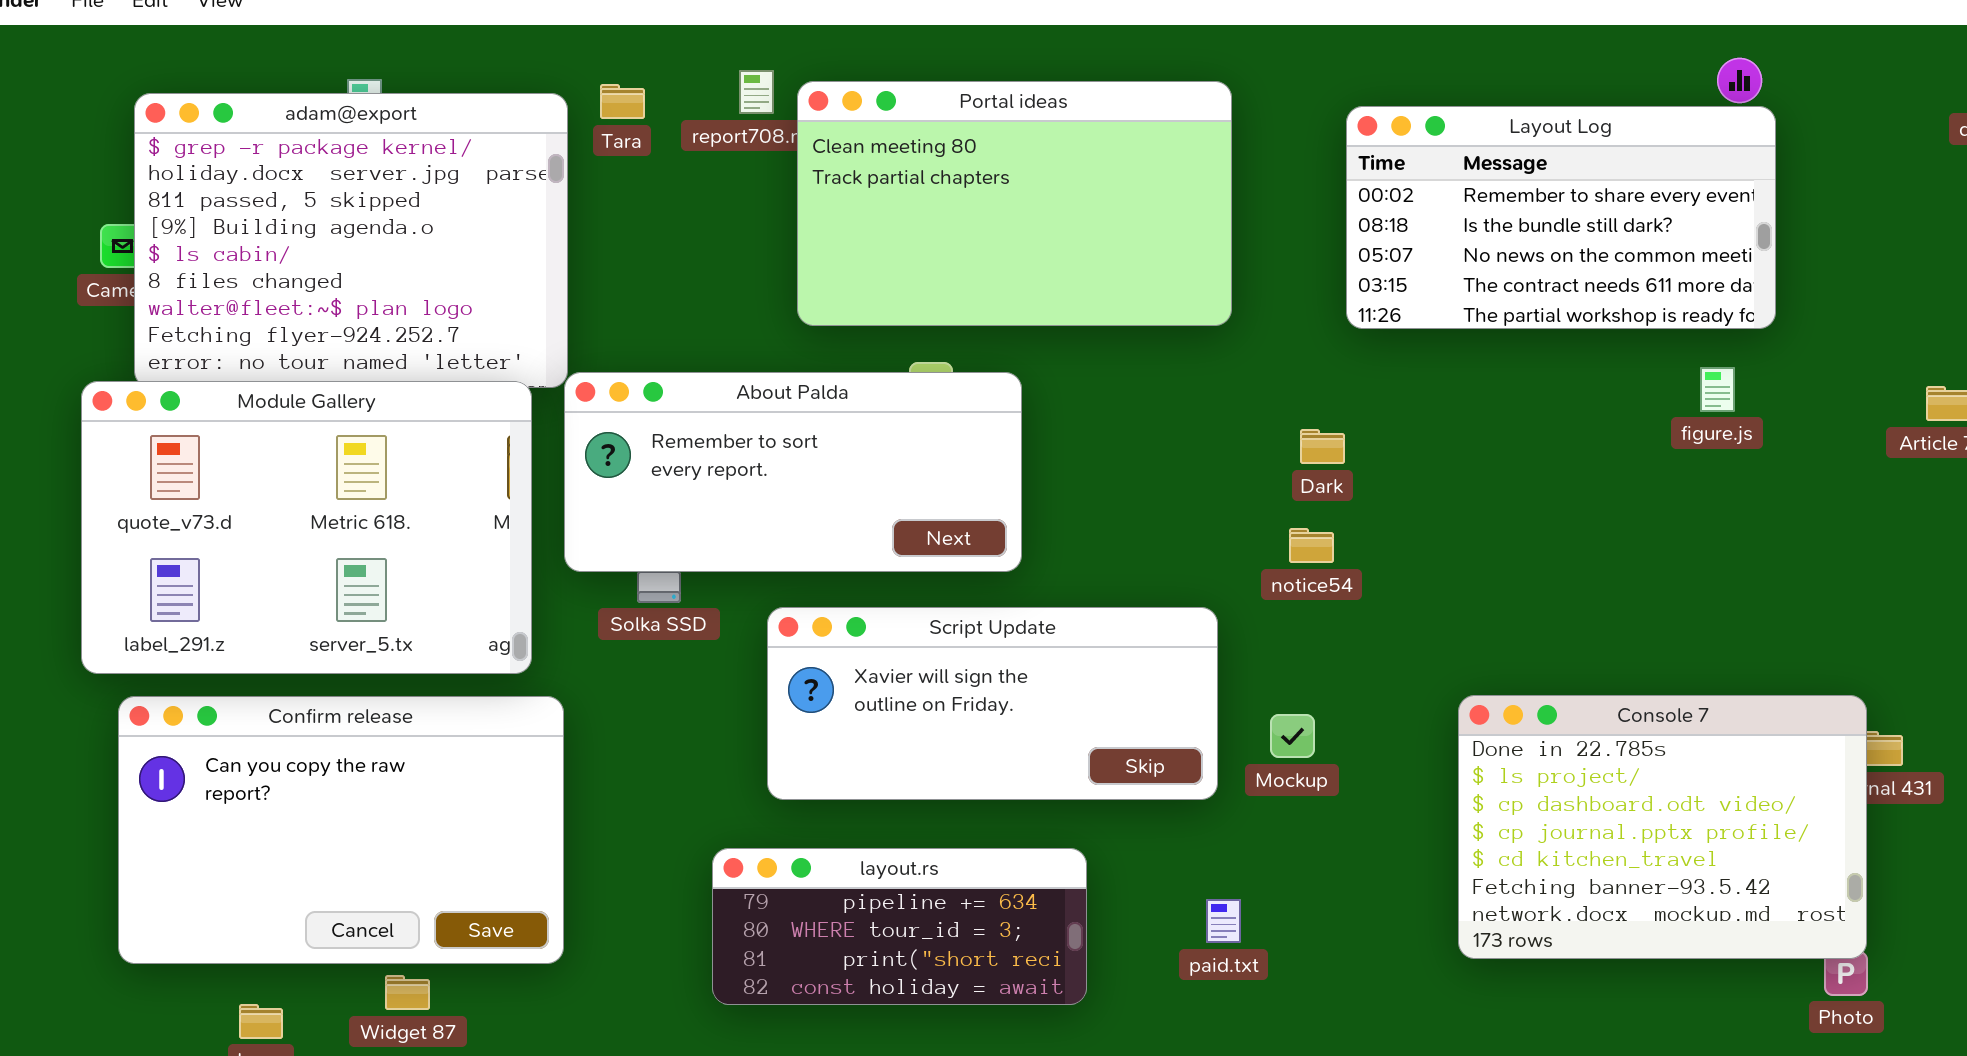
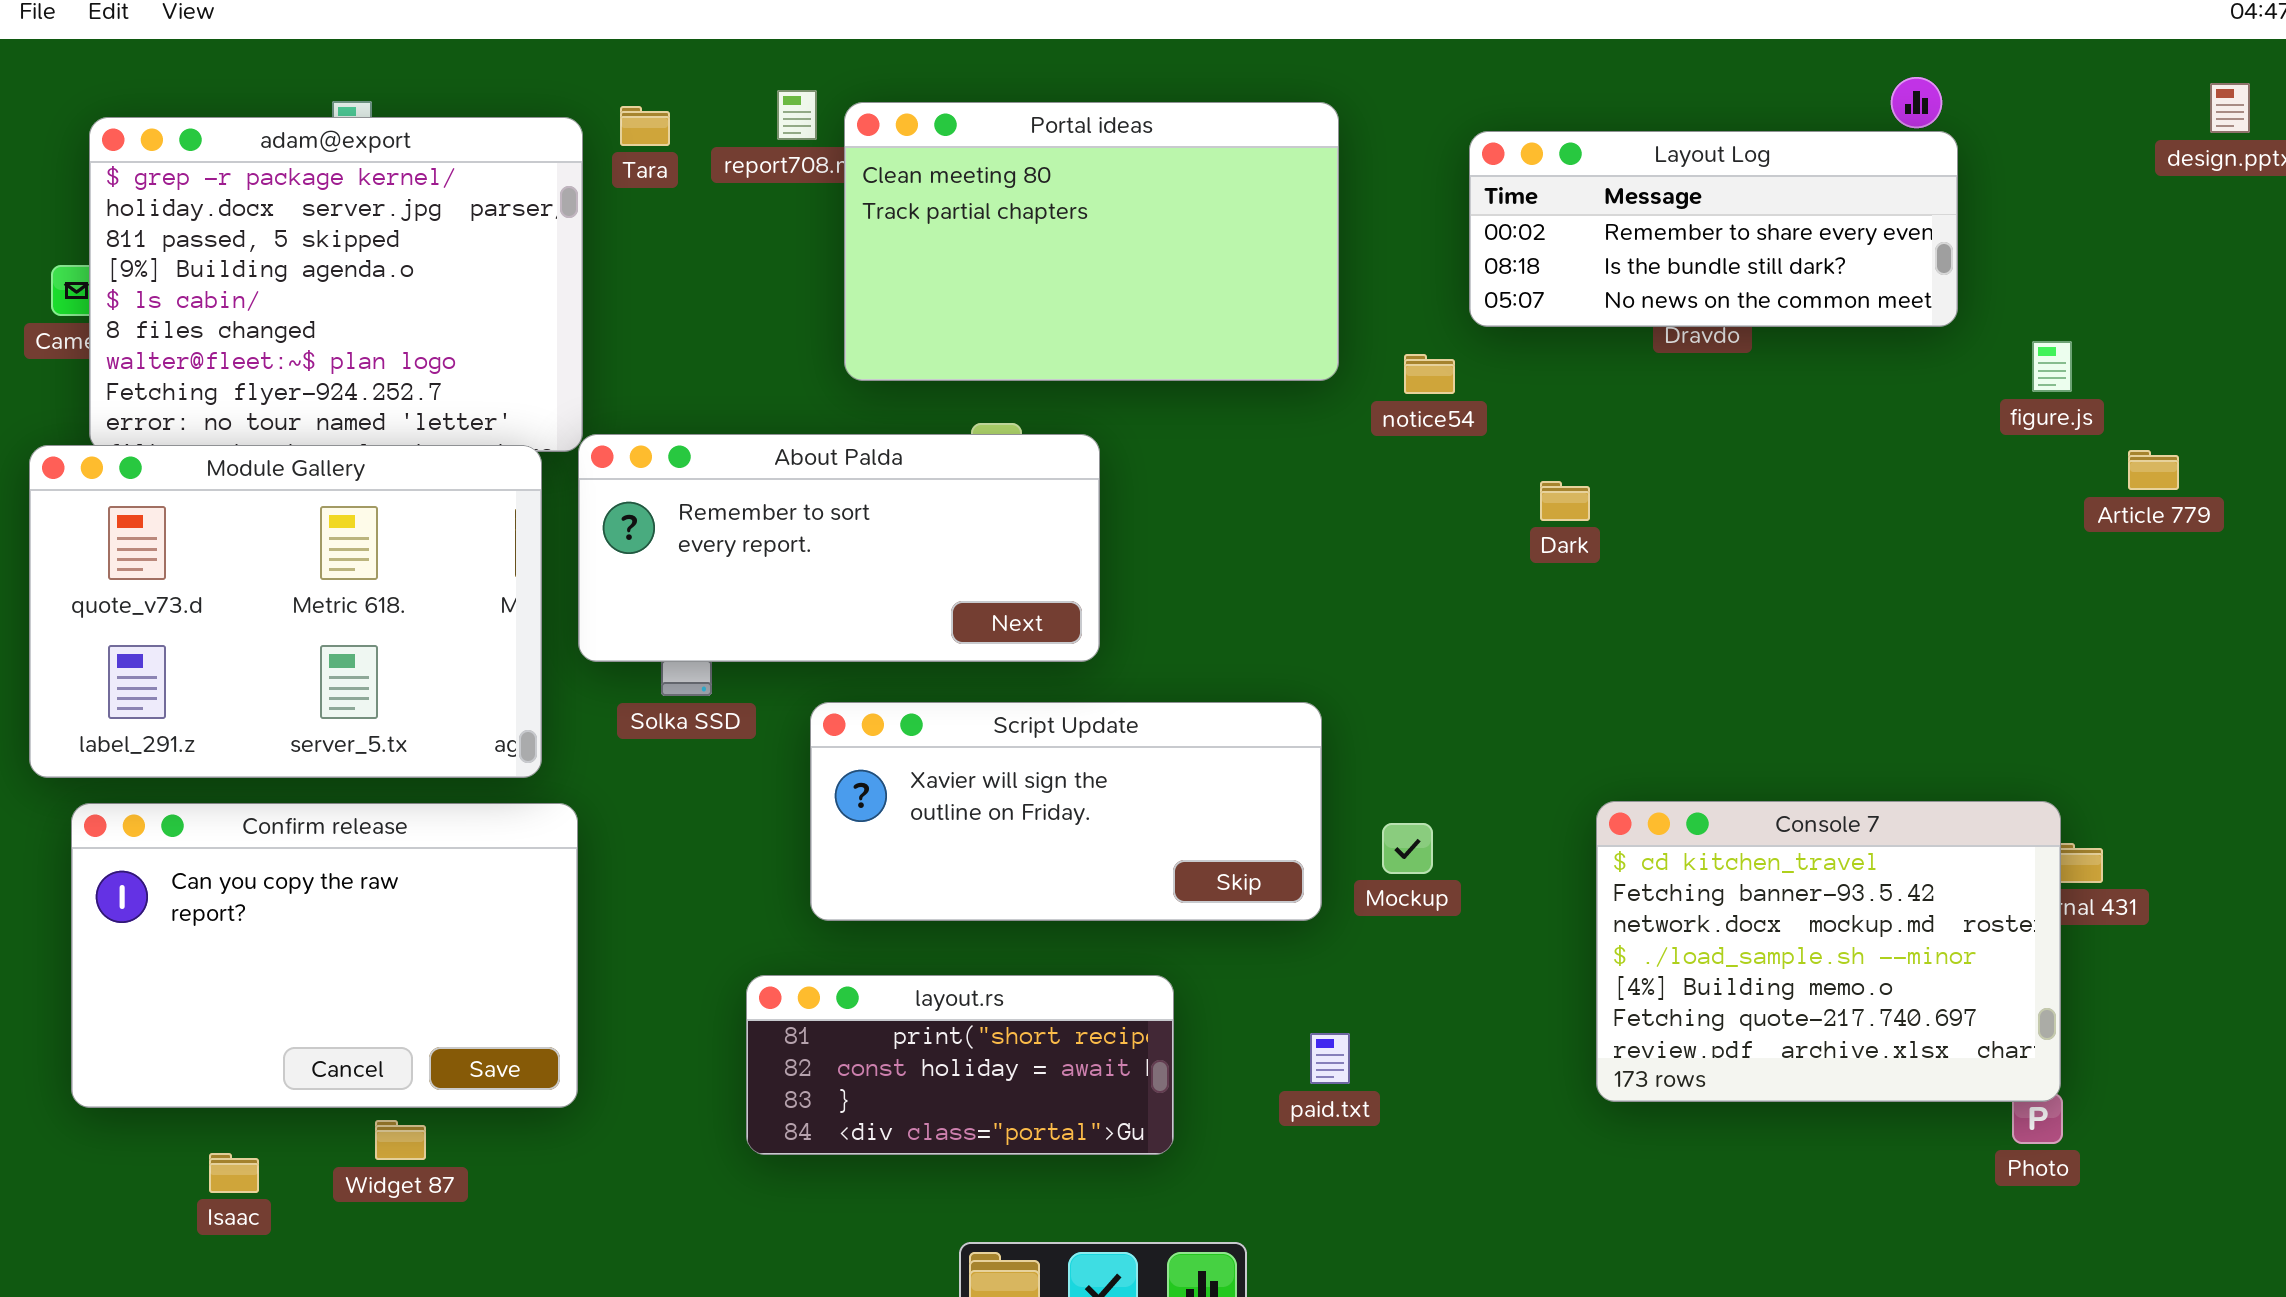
Layout Log: [1346,106,1776,329] -> [1469,131,1958,327], resized
figure.js: [1700,367,1735,412] -> [2032,341,2072,392], moved
Dark: [1300,429,1345,464] -> [1540,481,1590,521], moved
notice54: [1289,528,1334,563] -> [1404,354,1455,394], moved
Console 7: [1458,695,1867,959] -> [1596,801,2061,1102], scrolled down 4 rows
layout.rs: [712,848,1087,1005] -> [746,975,1174,1155], scrolled down 2 rows

